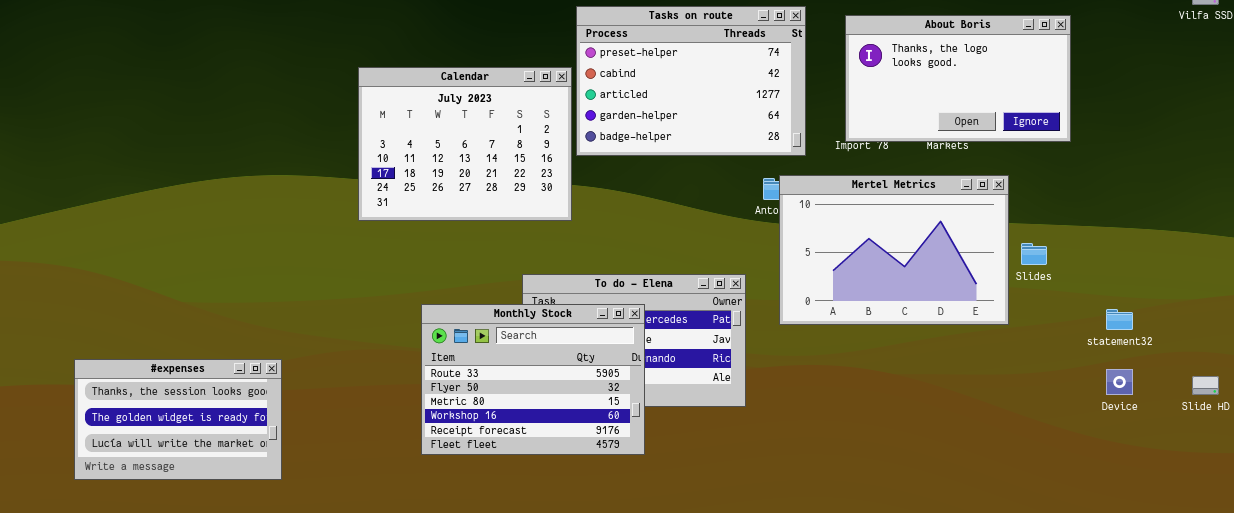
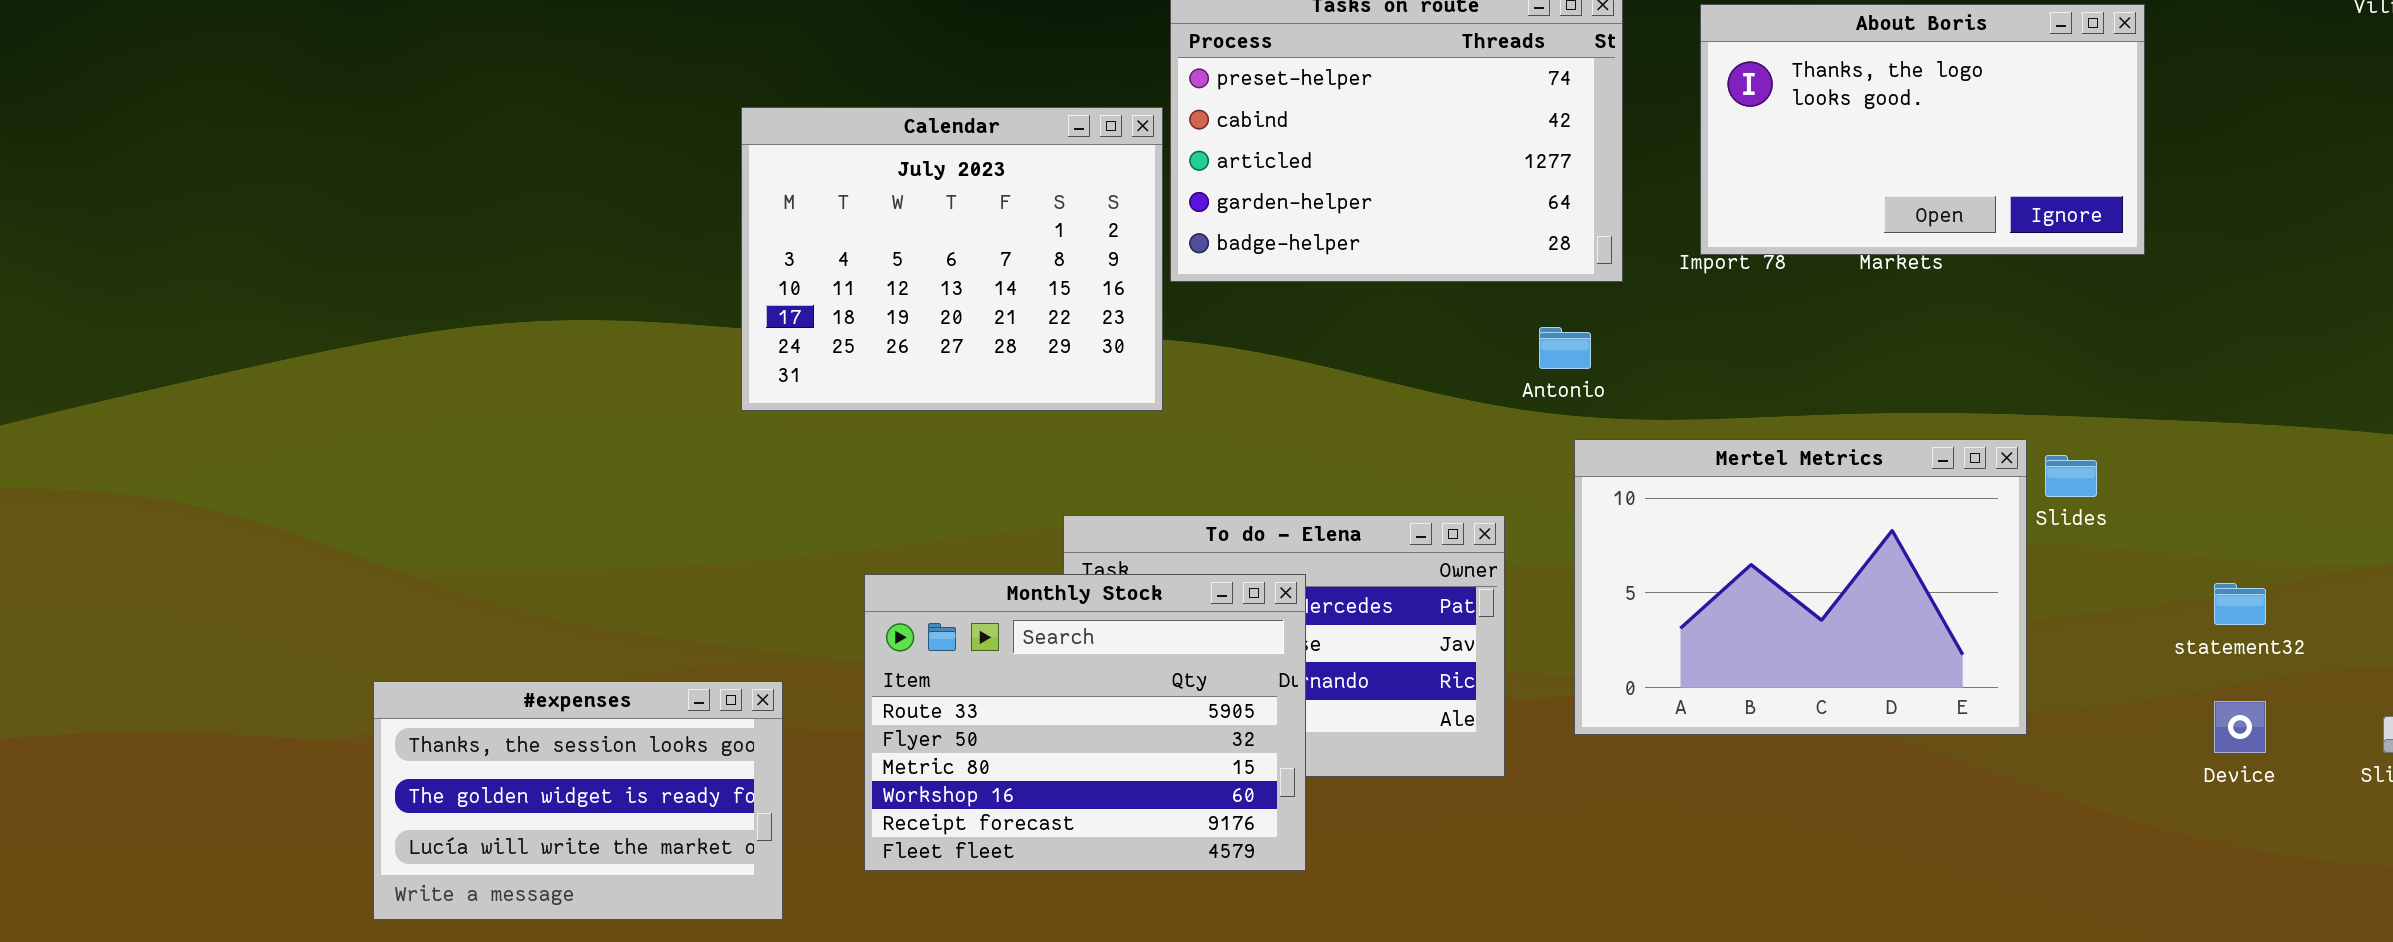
Mertel Metrics: [779,175,1009,325] -> [1574,439,2027,735], moved
#expenses: [74,359,282,480] -> [373,681,783,920], moved

